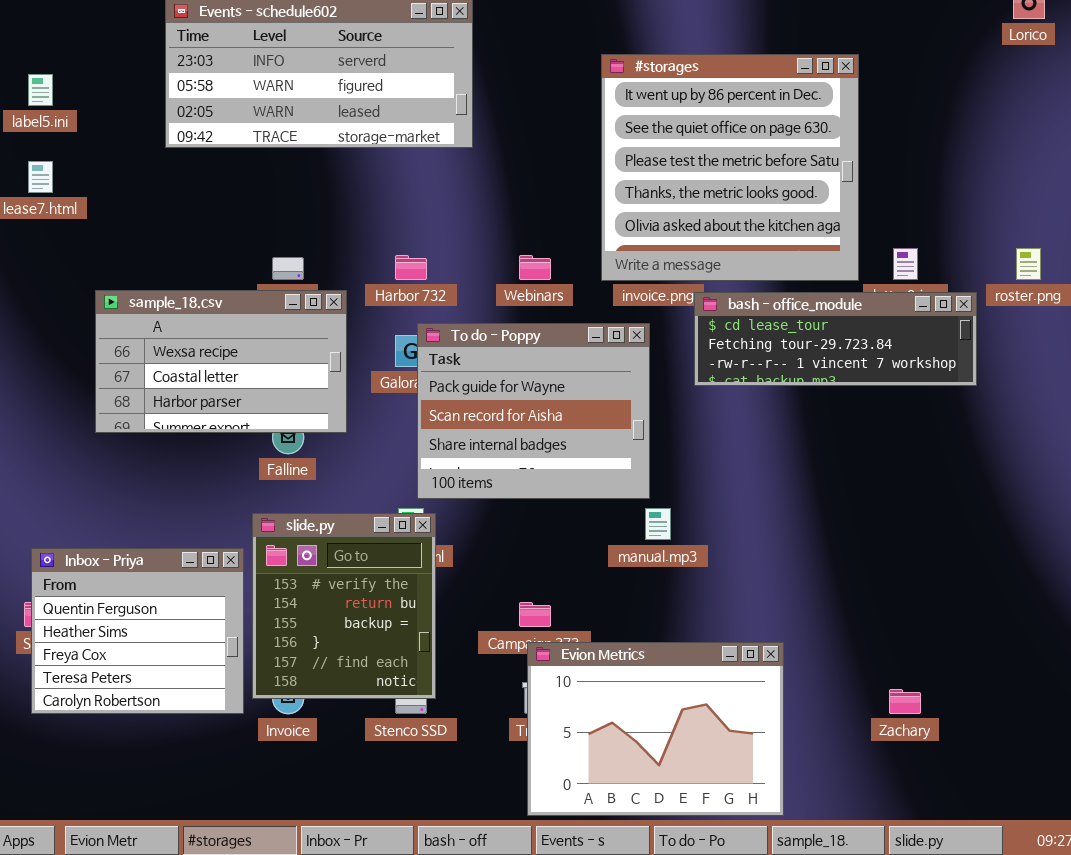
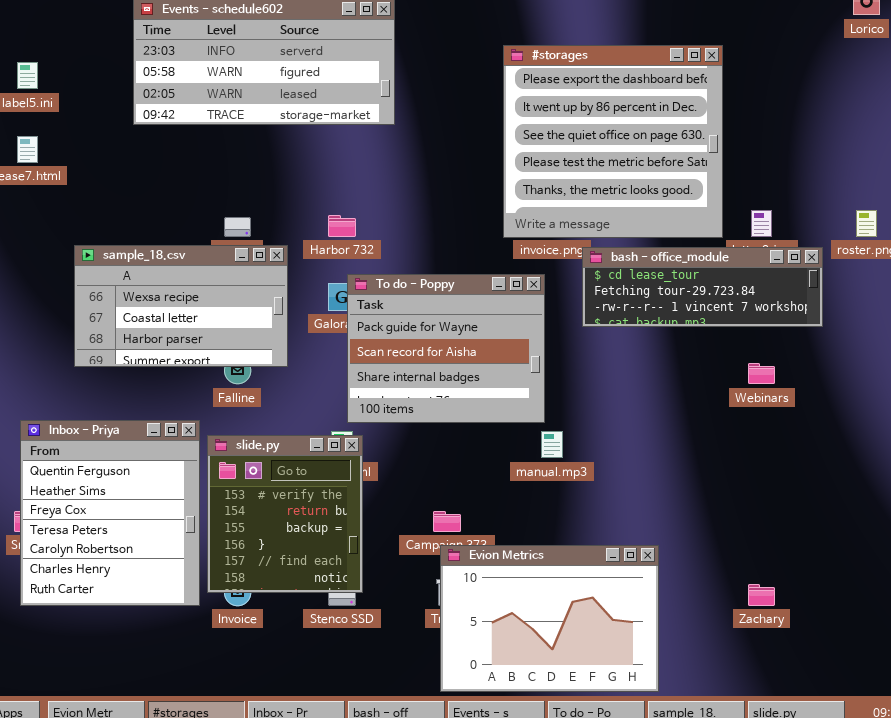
#storages: [601,54,859,281] -> [503,45,723,238], scrolled up 1 row
Webinars: [519,255,551,280] -> [748,363,775,384], moved
Inbox - Priya: [31,548,244,714] -> [20,420,200,606], resized

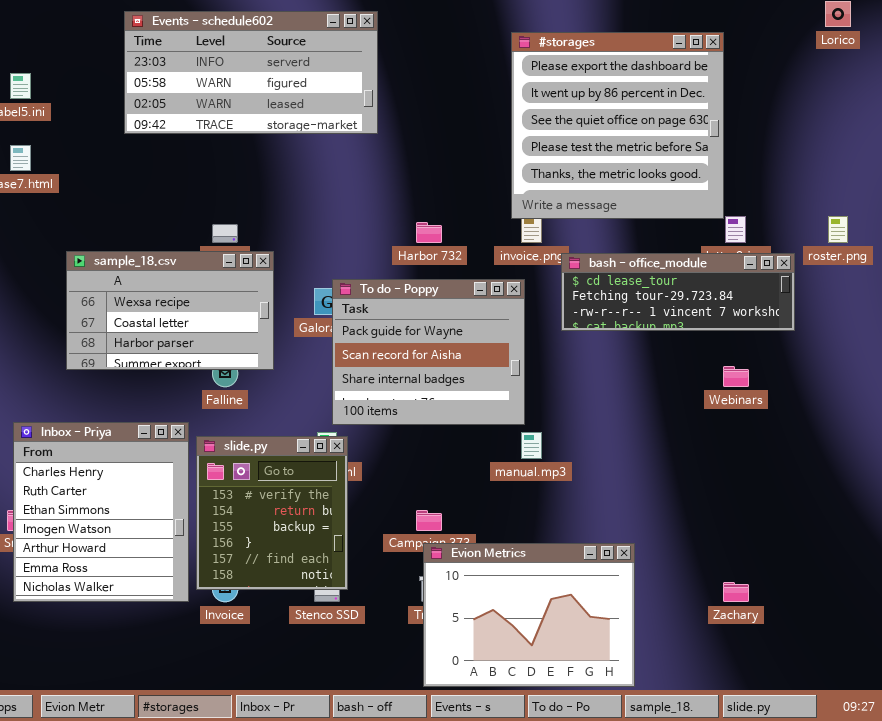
#storages: [503,45,723,238] -> [511,32,724,219], moved
Harbor 732: [328,215,356,237] -> [416,222,442,243], moved
Inbox - Priya: [20,420,200,606] -> [13,422,189,602], scrolled down 5 rows

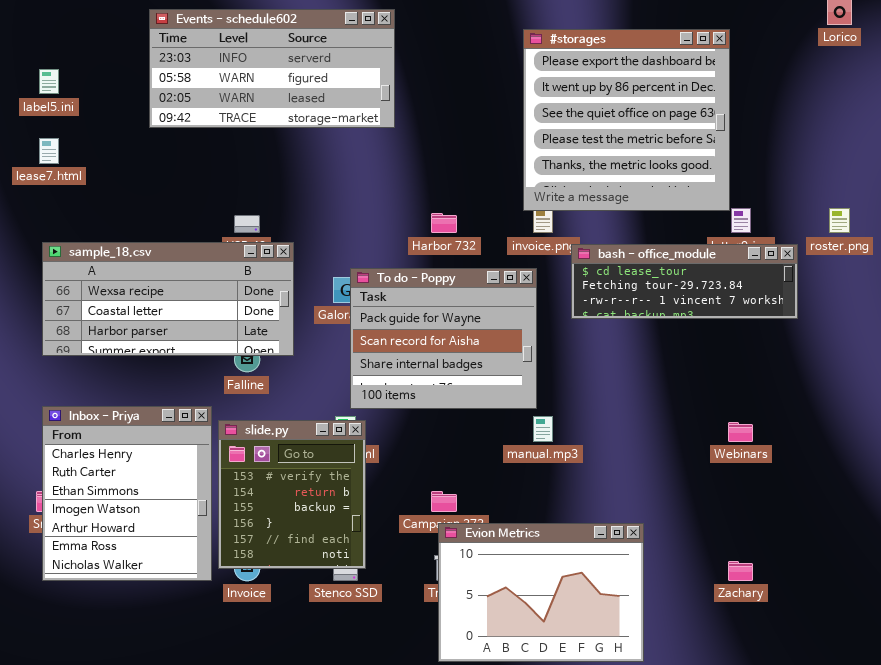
sample_18.csv: [66,251,274,370] -> [42,242,294,356], resized
Webinars: [723,366,749,387] -> [728,422,753,442], moved

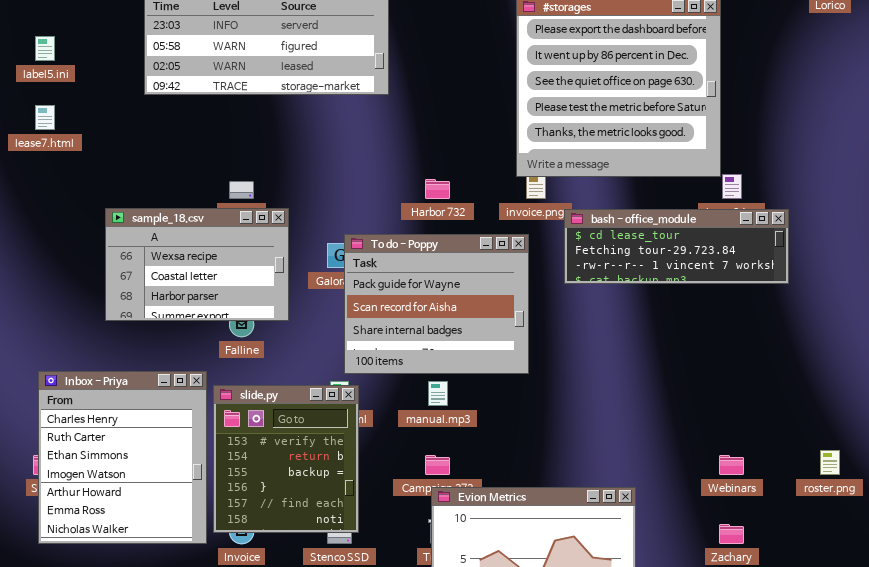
roster.png: [829,208,850,233] -> [820,450,840,475], moved
sample_18.csv: [42,242,294,356] -> [105,208,289,321], resized
manual.mp3: [533,416,553,442] -> [428,381,448,406], moved
Webinars: [728,422,753,442] -> [719,455,744,475], moved

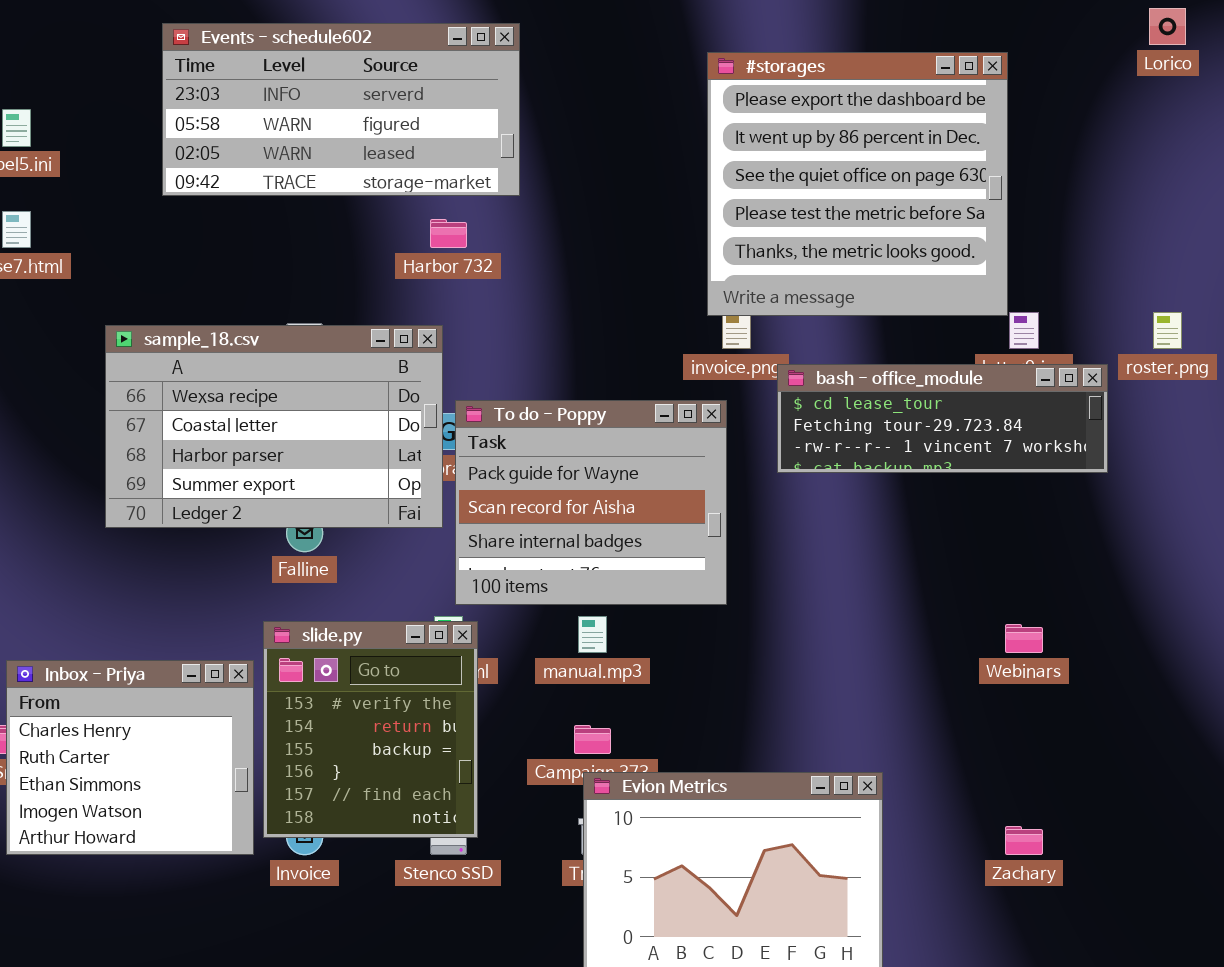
Harbor 732: [425,179,450,199] -> [430,219,467,248], moved
sample_18.csv: [105,208,289,321] -> [105,325,443,528], resized
Inbox - Priya: [38,371,207,544] -> [6,660,254,855], resized
roster.png: [820,450,840,475] -> [1153,312,1182,349], moved
Webinars: [719,455,744,475] -> [1005,624,1043,653], moved

